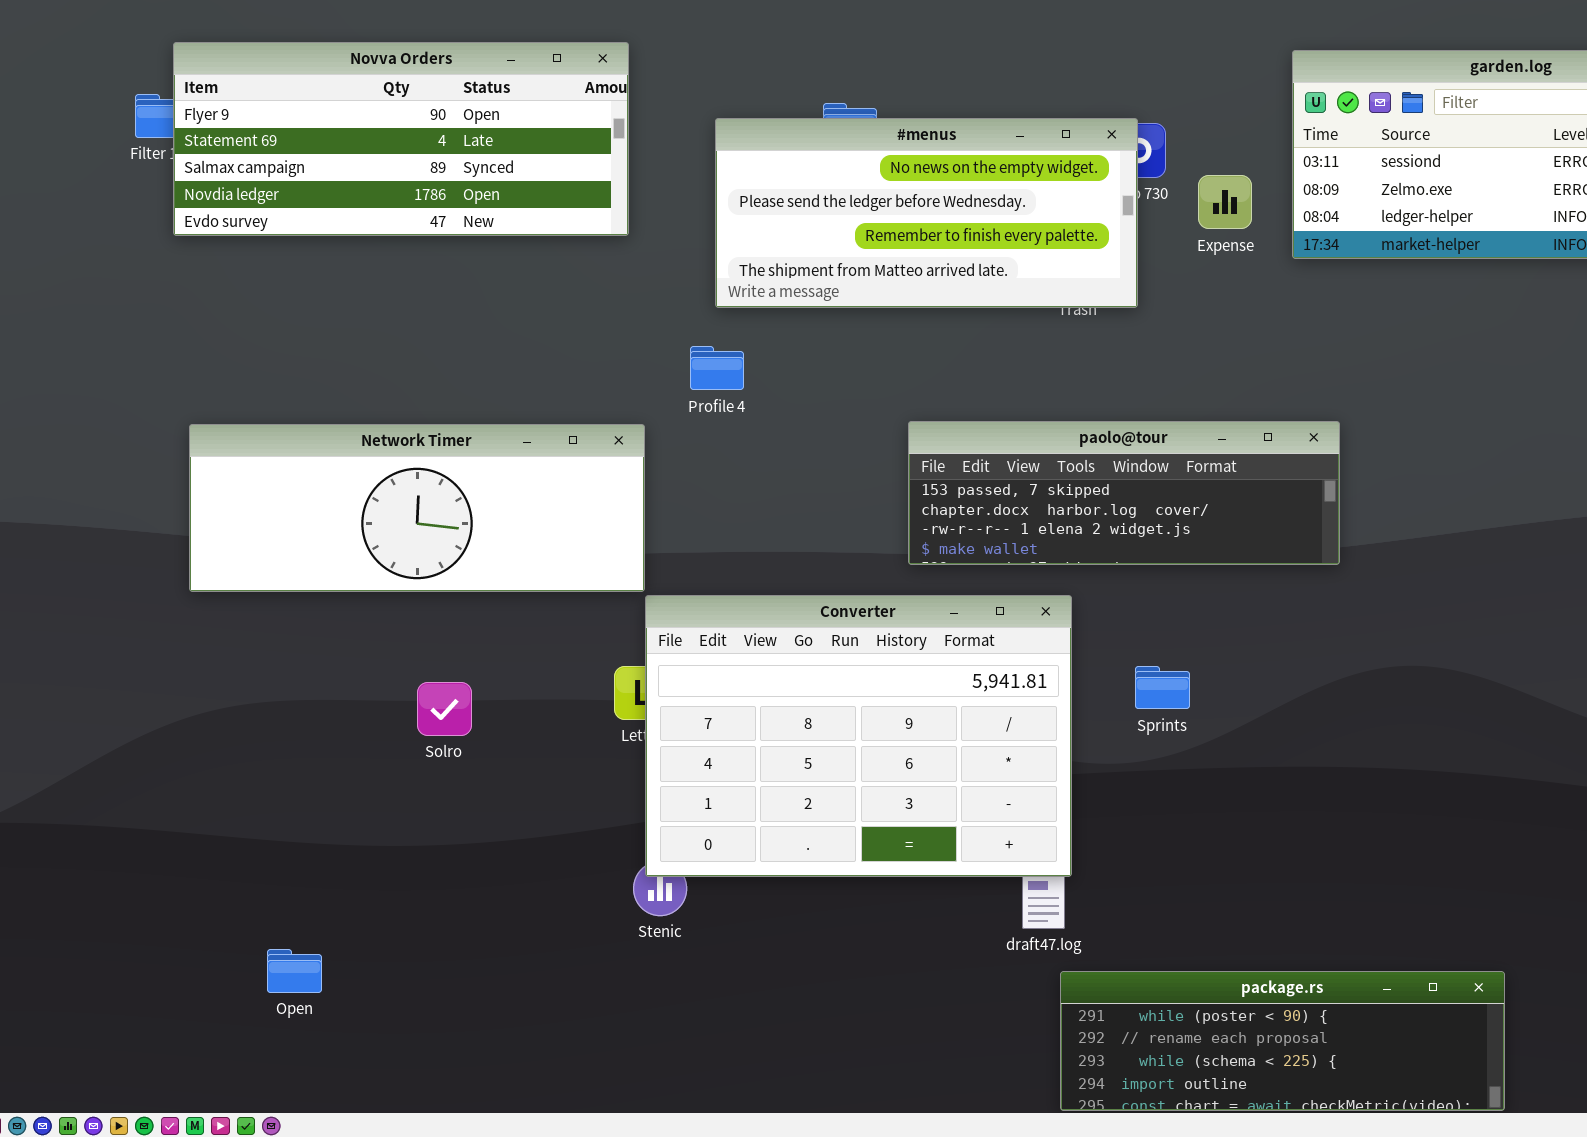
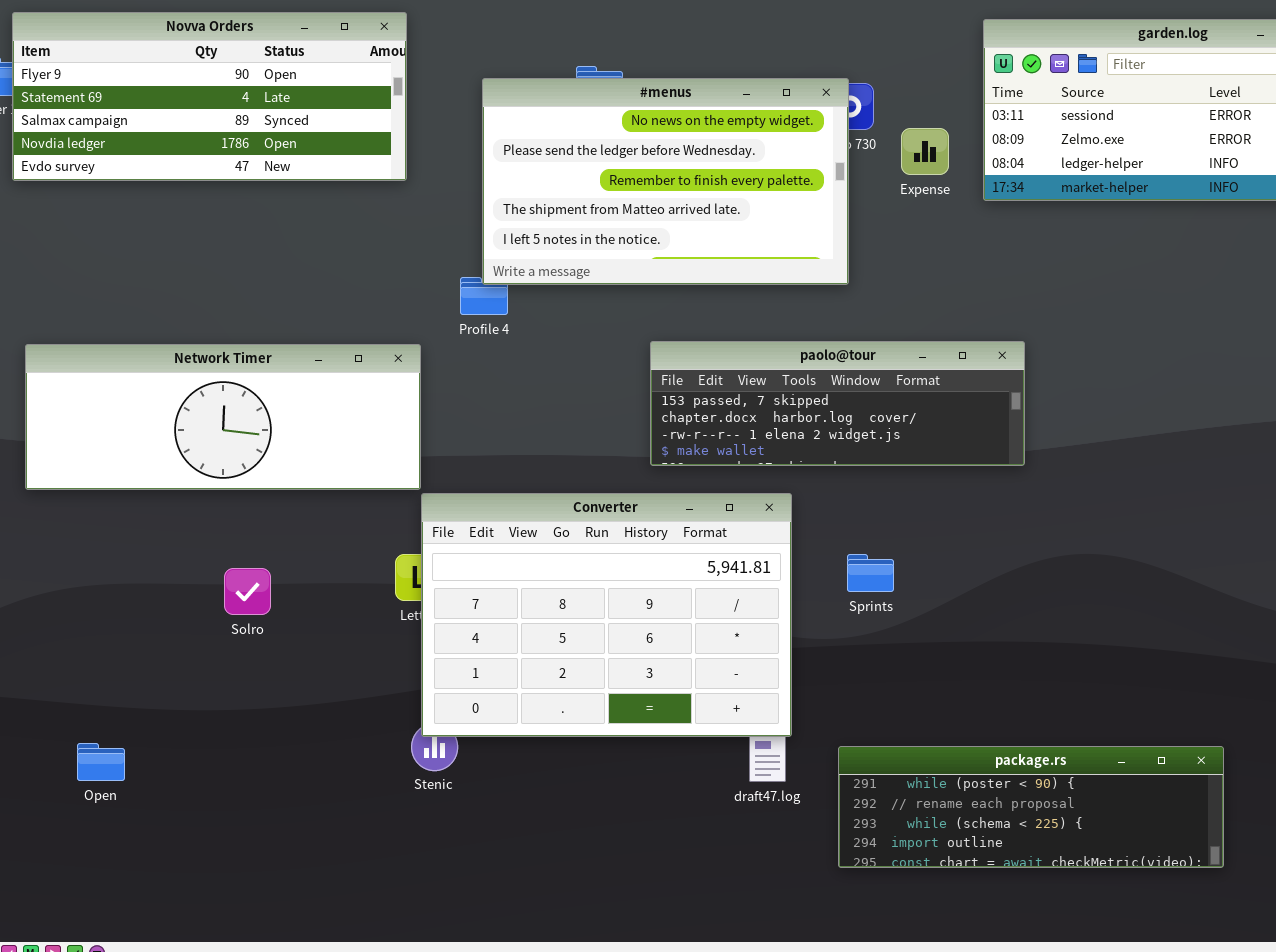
#menus: [715,118,1138,308] -> [482,78,849,285], resized
Open: [267,949,322,993] -> [77,743,125,781], moved
package.rs: [1060,971,1505,1111] -> [838,746,1224,868], moved

